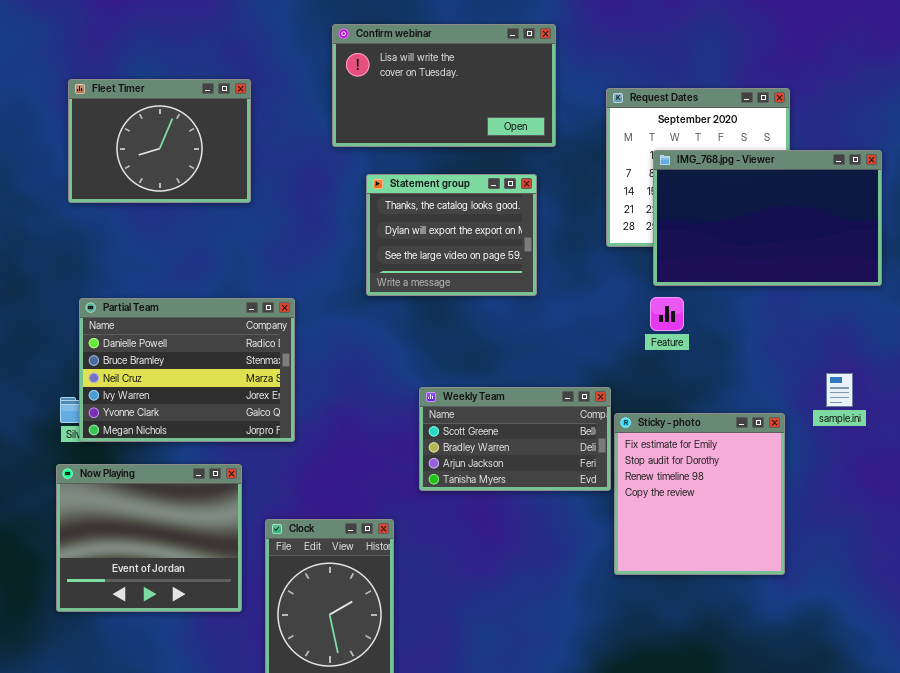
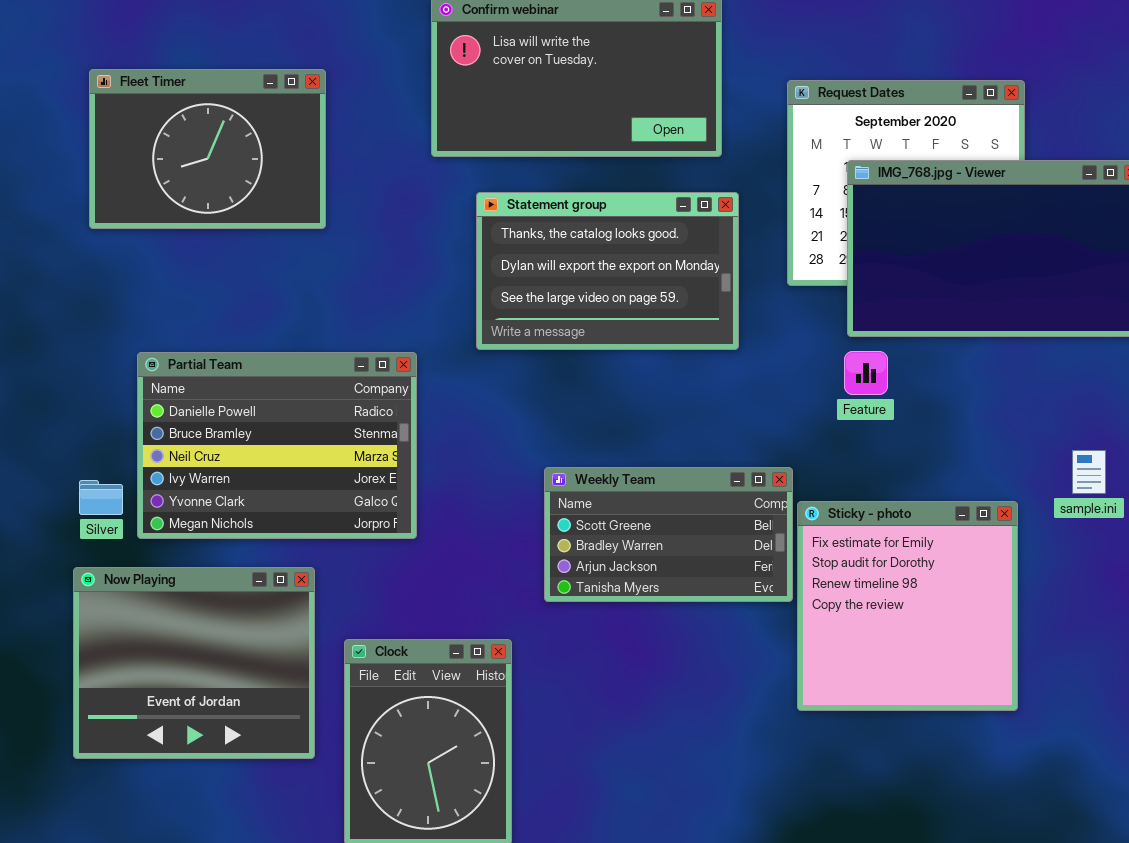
Statement group: [366,174,537,296] -> [476,192,739,350], resized
Partial Team: [79,298,295,442] -> [137,352,417,539], moved

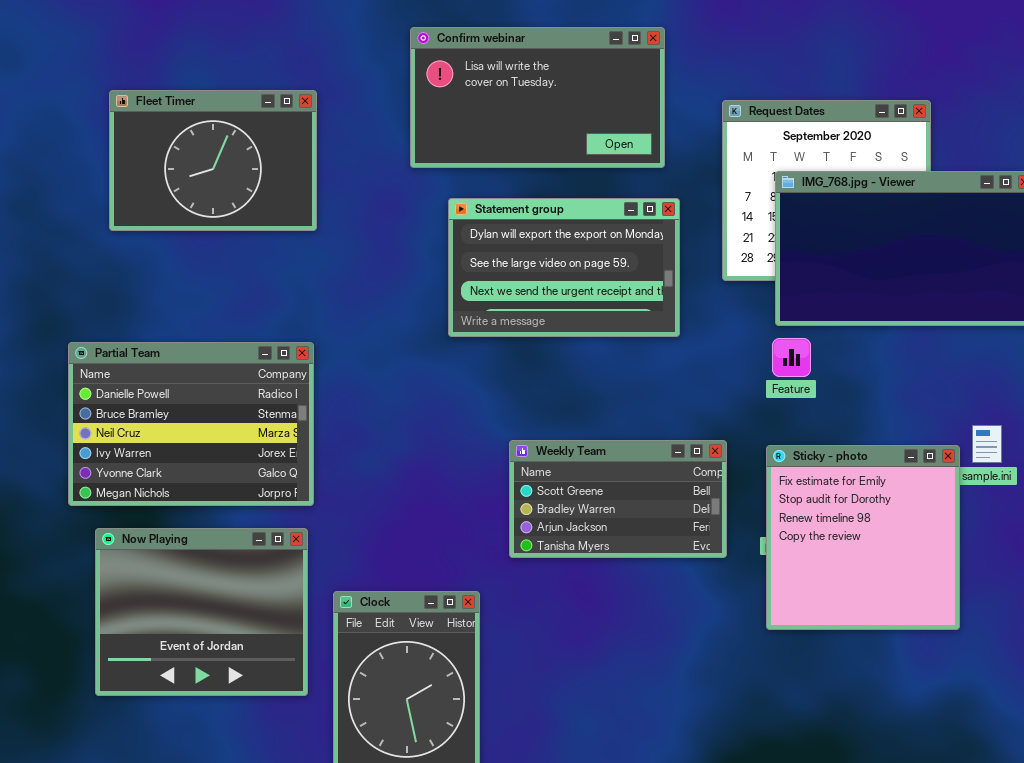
Statement group: [476,192,739,350] -> [448,198,680,337], scrolled down 1 row
Partial Team: [137,352,417,539] -> [68,342,314,506], moved
Sticky - photo: [797,501,1018,711] -> [766,445,960,630], moved

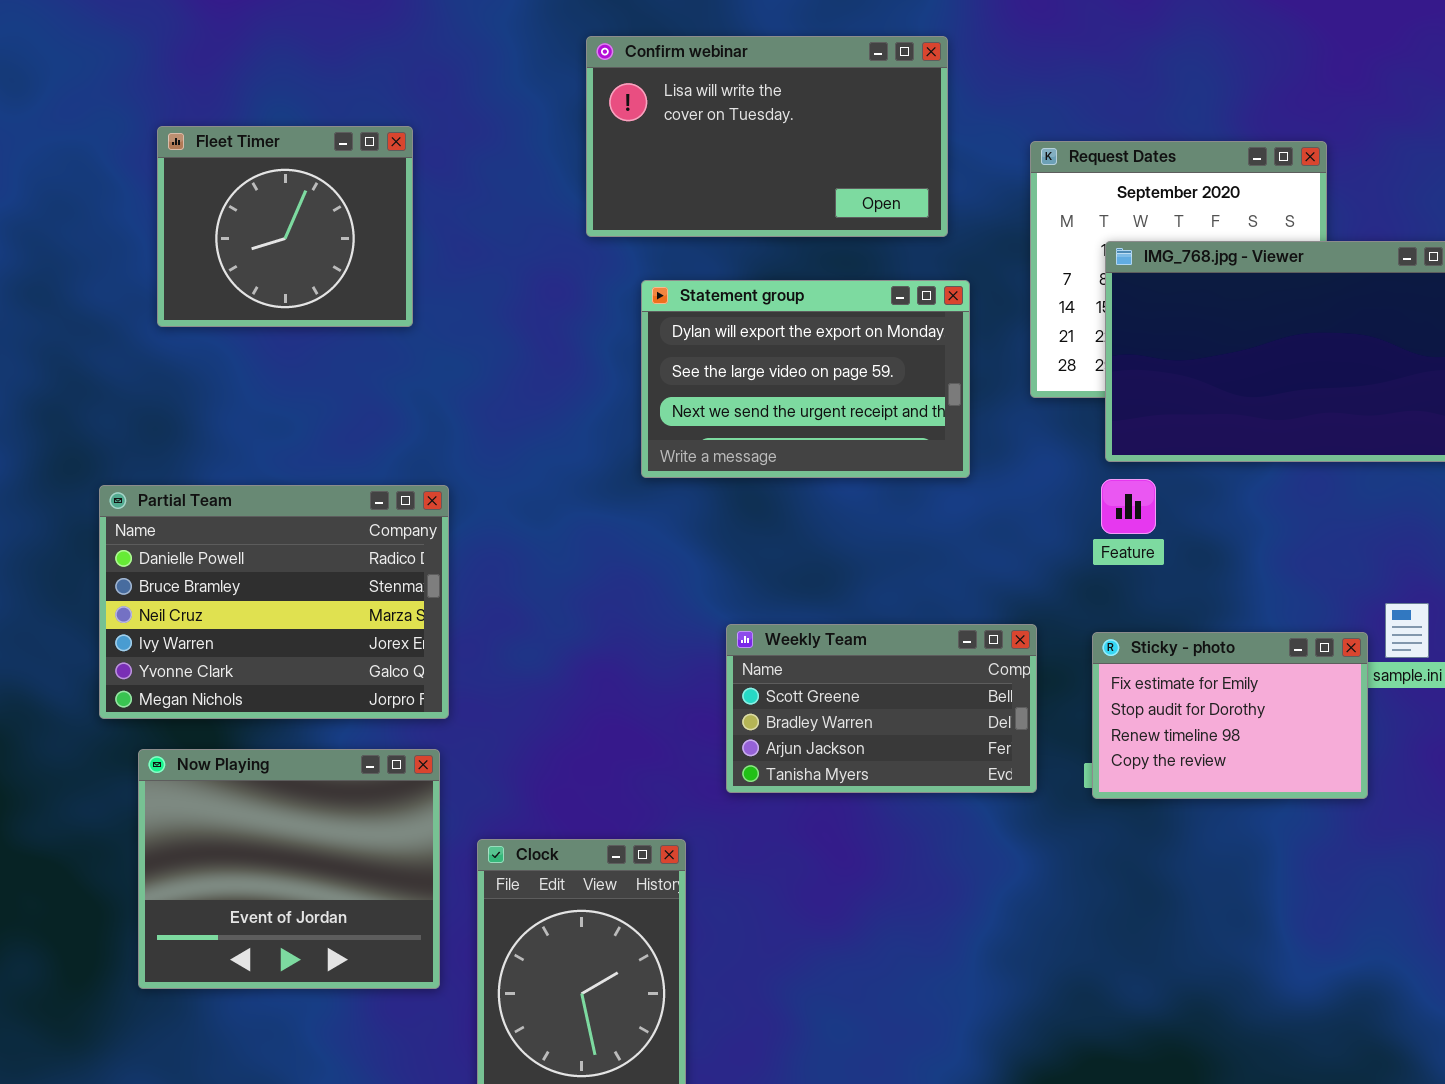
Fleet Timer: [109,90,317,231] -> [157,126,413,327], resized
Sticky - photo: [766,445,960,630] -> [1092,632,1368,799], resized

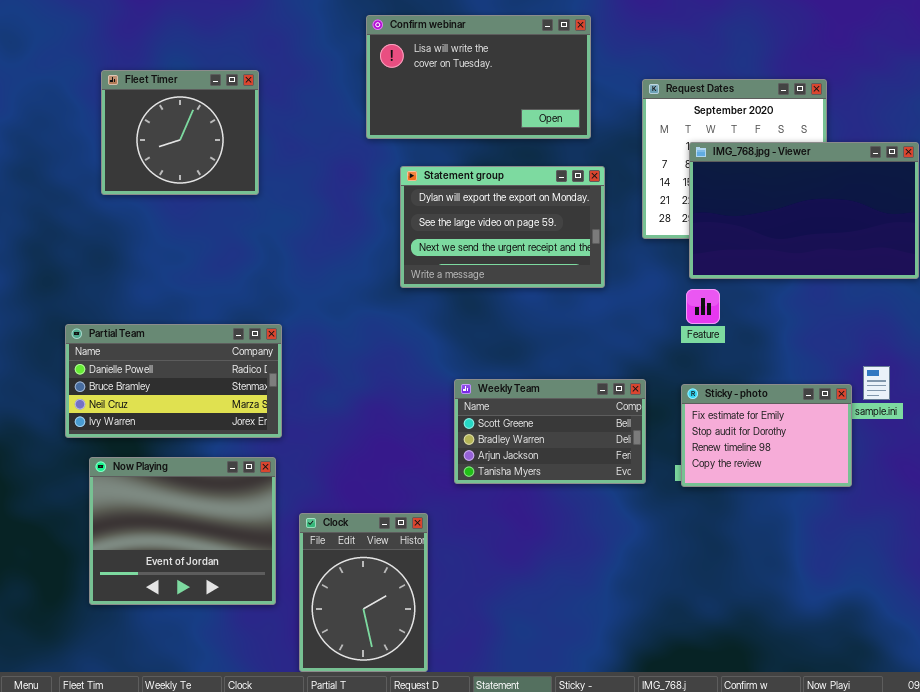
Partial Team: [99,485,449,719] -> [65,324,282,438], resized

